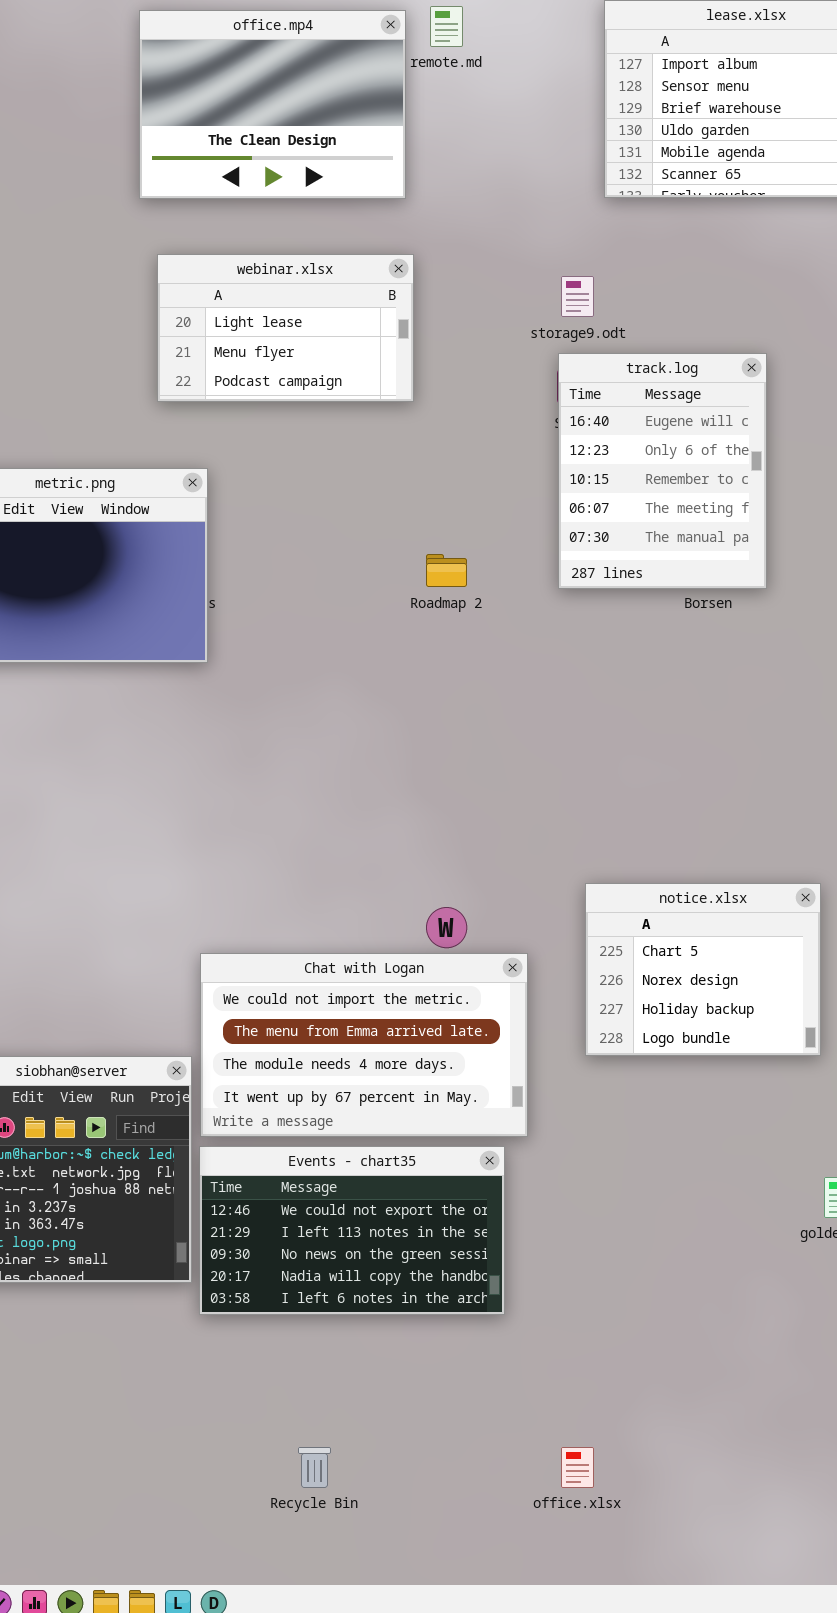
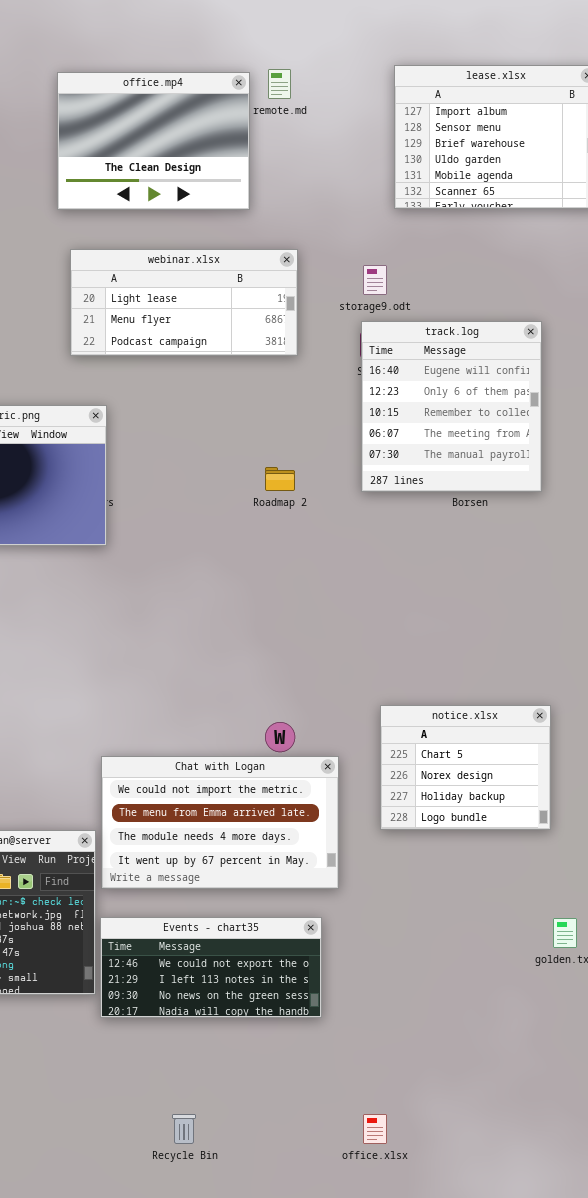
webinar.xlsx: [157,254,414,402] -> [70,249,298,356], resized
track.log: [558,353,767,589] -> [361,321,542,492], resized
Events - chart35: [199,1146,505,1315] -> [100,917,322,1018], resized

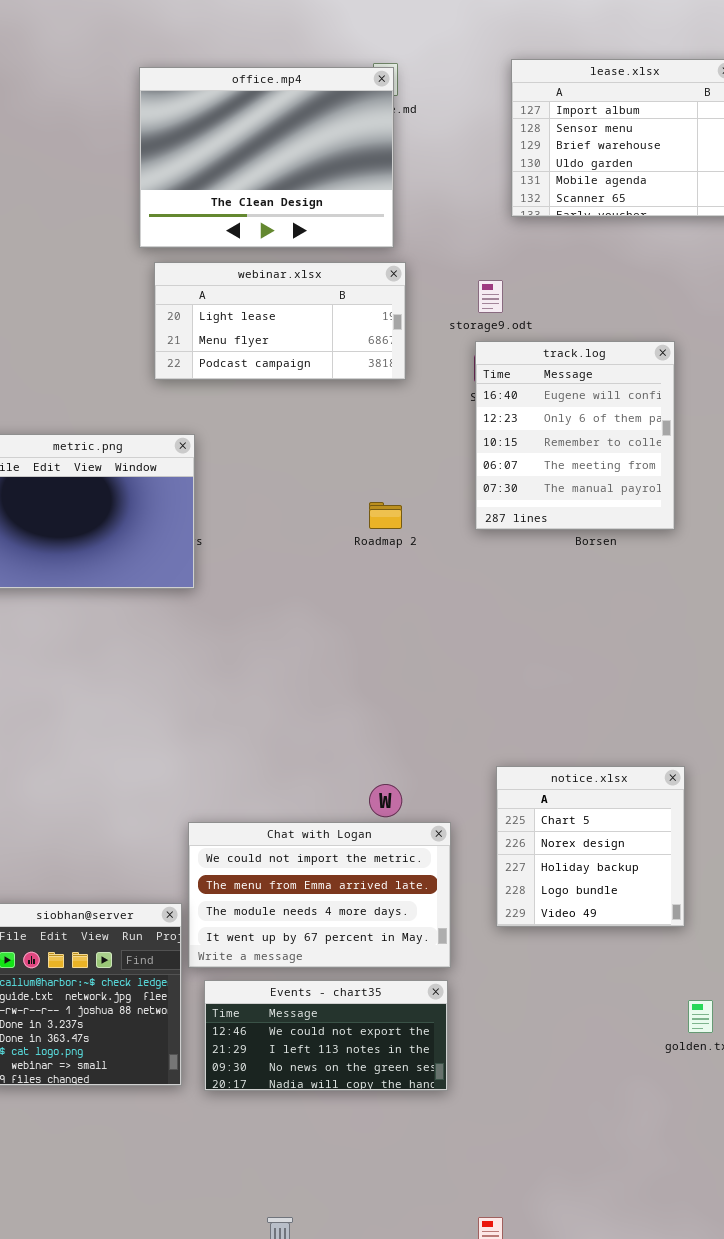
office.mp4: [57,72,250,210] -> [139,67,394,248], resized
notice.xlsx: [380,705,551,830] -> [496,766,685,927], resized
Events - chart35: [100,917,322,1018] -> [204,980,448,1091], moved

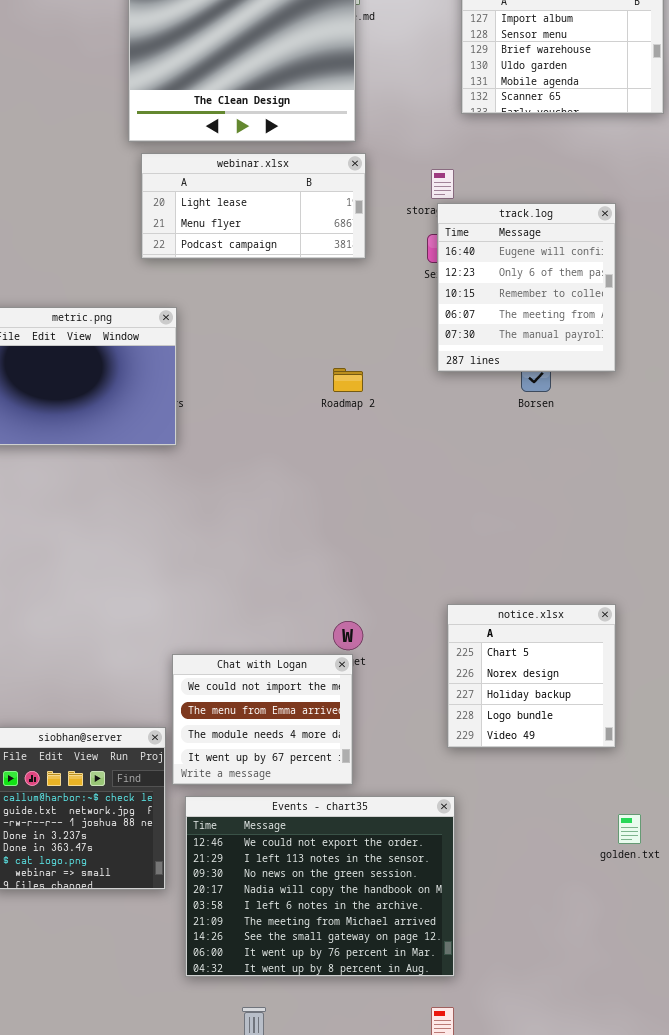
track.log: [475,341,675,530] -> [437,203,616,372], moved
Chat with Logan: [188,822,451,968] -> [172,654,353,785], resized
Events - chart35: [204,980,448,1091] -> [185,796,455,977], resized

